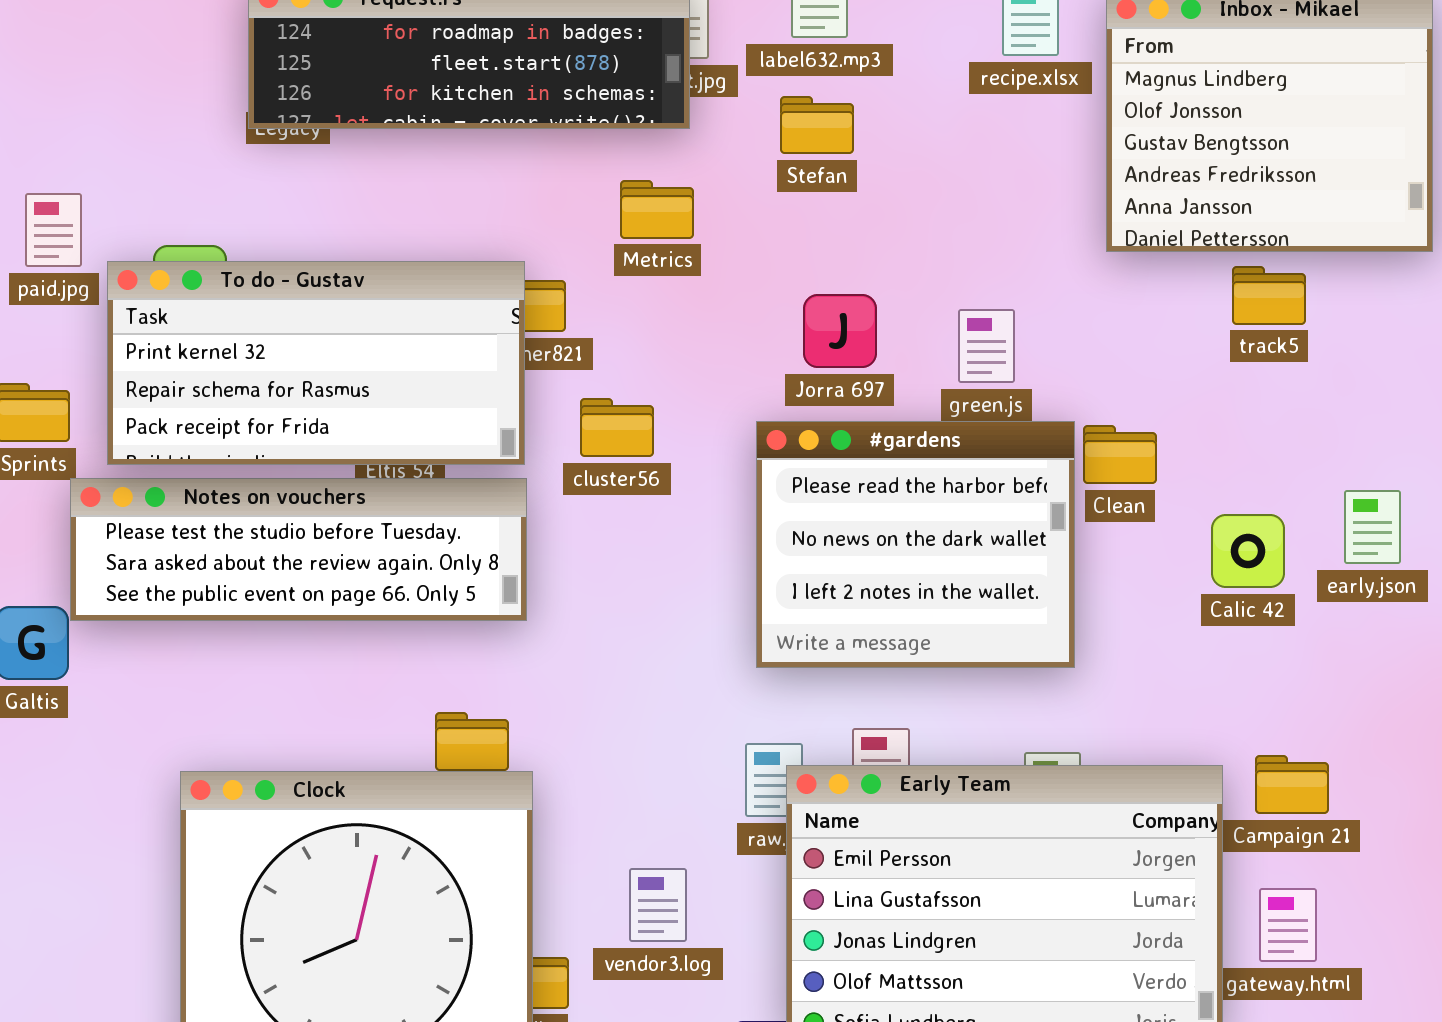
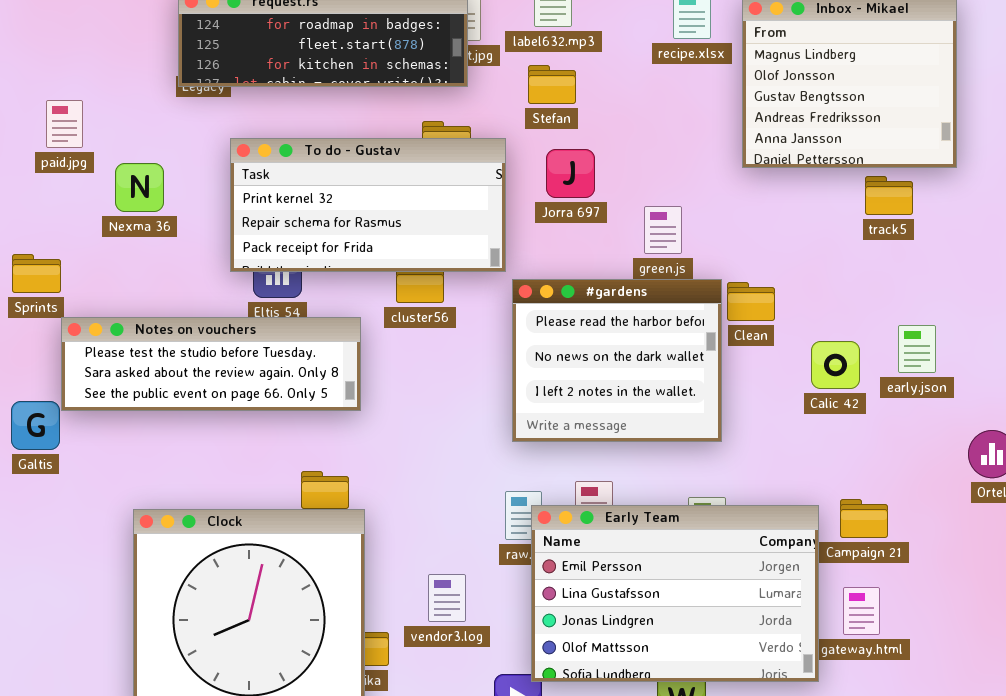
paid.jpg: [25,193,82,267] -> [46,100,83,148], moved
To do - Gustav: [107,261,525,465] -> [230,138,506,272], moved
track5: [1232,266,1306,325] -> [865,176,913,215], moved
Jorra 697: [803,294,877,368] -> [546,149,595,198], moved

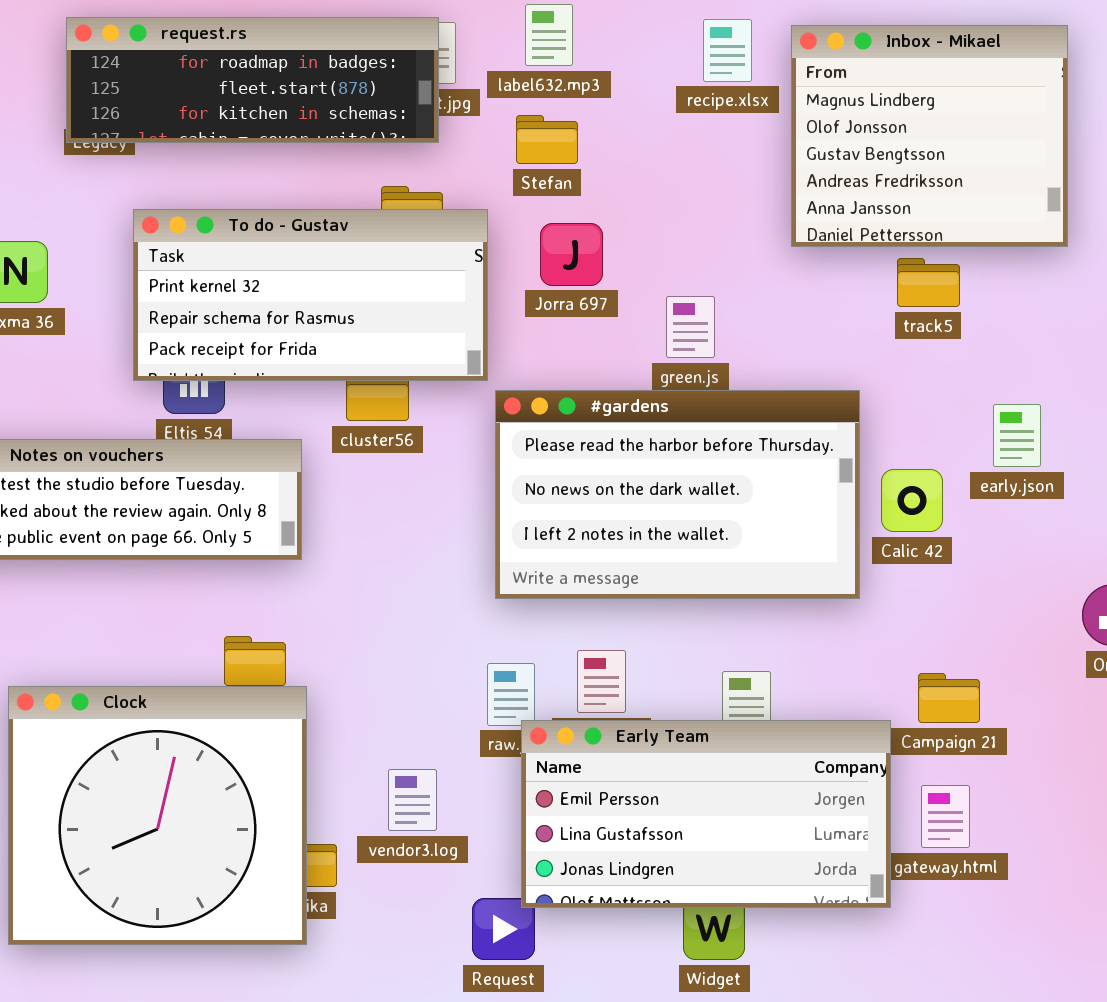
track5: [865,176,913,215] -> [897,258,960,307], moved
#gardens: [512,279,722,442] -> [495,390,860,599], resized
early.json: [898,325,936,373] -> [993,404,1041,467], moved
Early Team: [531,505,819,682] -> [521,720,891,908], resized

